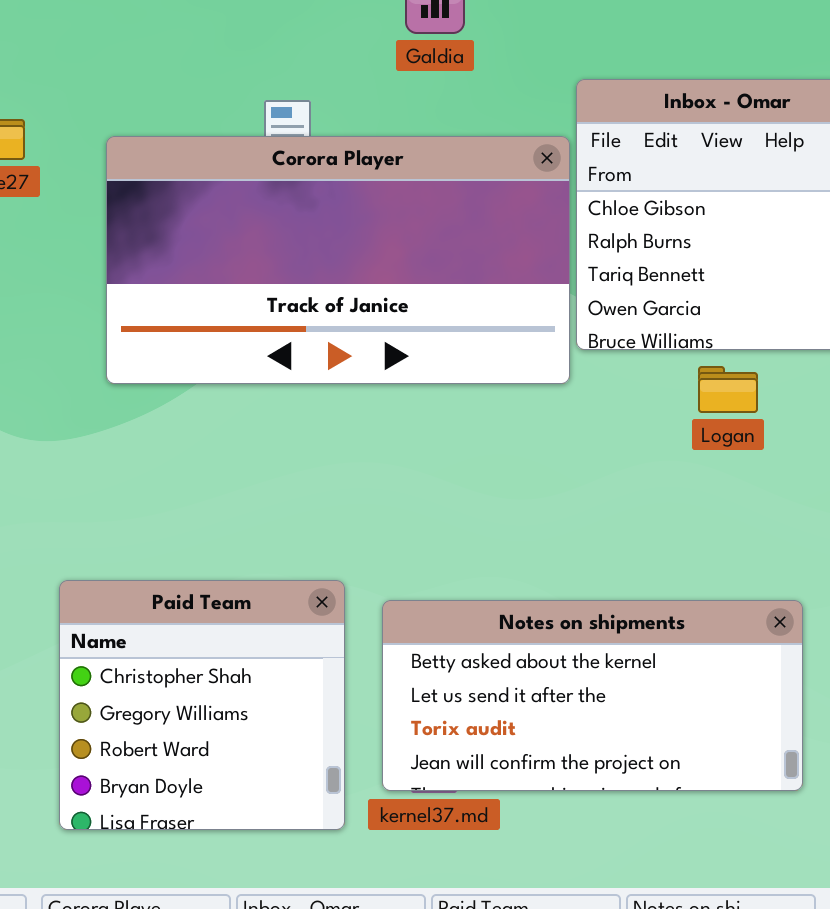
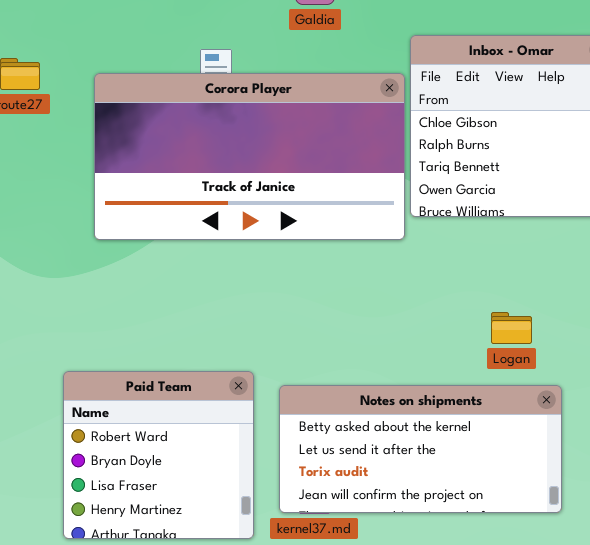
Logan: [698,366,758,413] -> [491,312,532,344], moved
Paid Team: [59,580,345,830] -> [63,371,254,539], scrolled down 2 rows

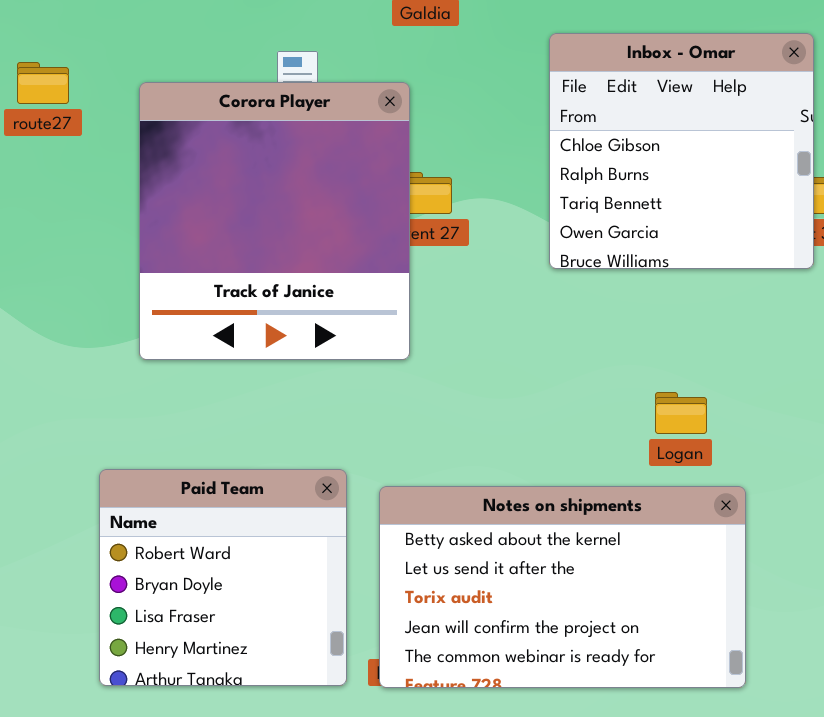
Corora Player: [94,73,405,240] -> [139,82,410,360], resized
Notes on shipments: [279,385,562,513] -> [379,486,746,688], resized

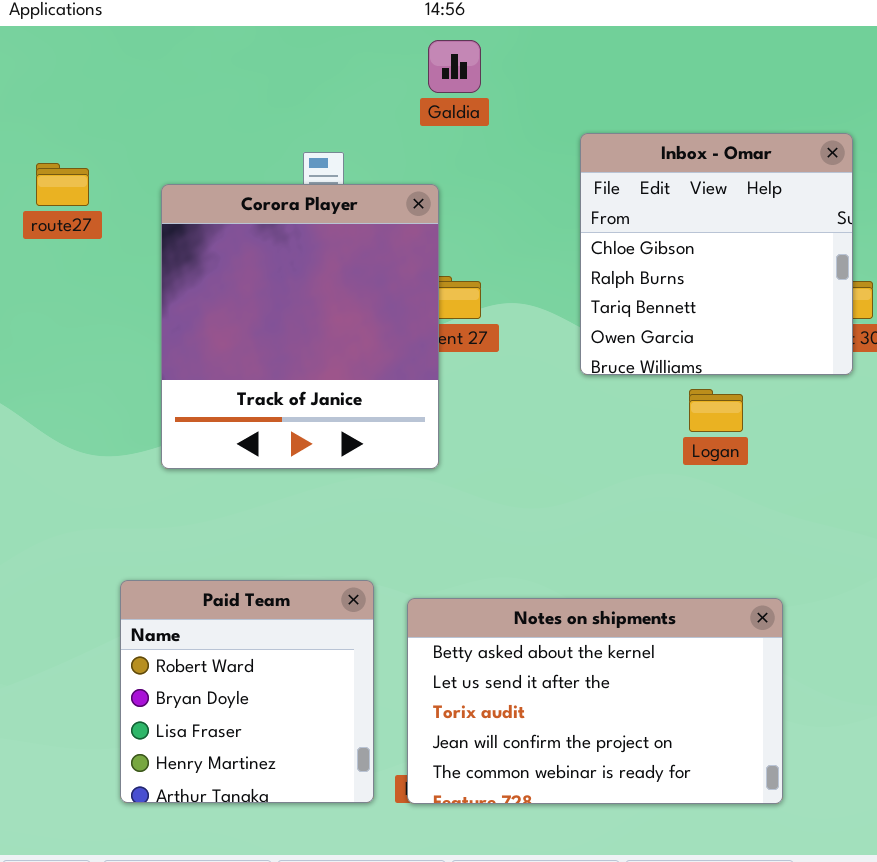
Logan: [655,392,707,434] -> [689,389,743,432], moved

